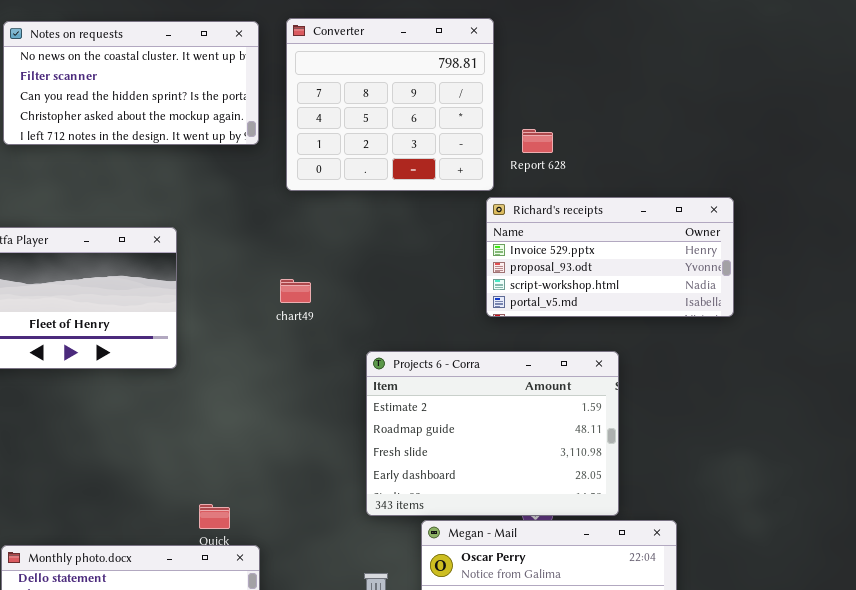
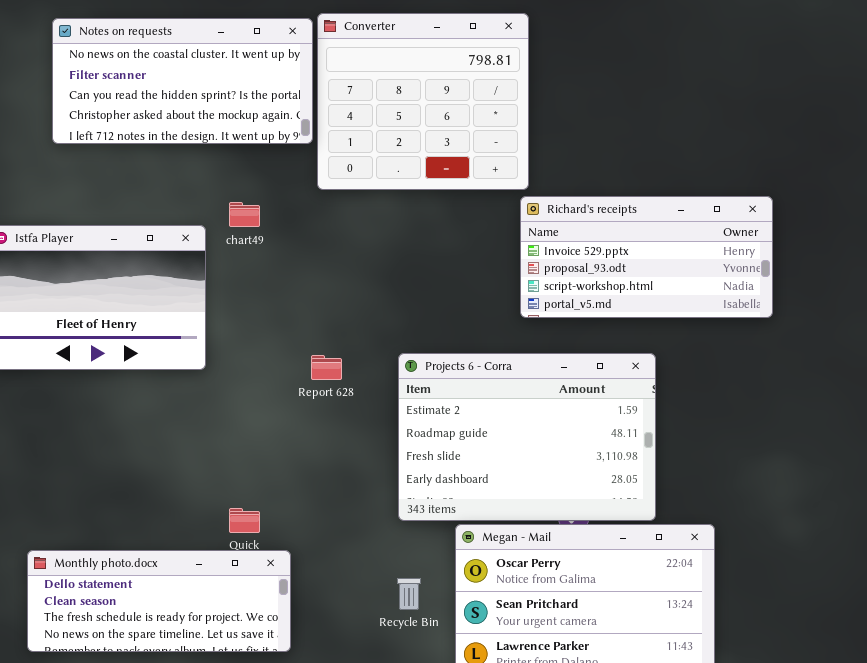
Notes on requests: [3,21,259,145] -> [52,18,313,144], moved
Report 628: [522,129,553,153] -> [311,355,342,380], moved
chart49: [280,279,311,303] -> [229,202,260,227], moved

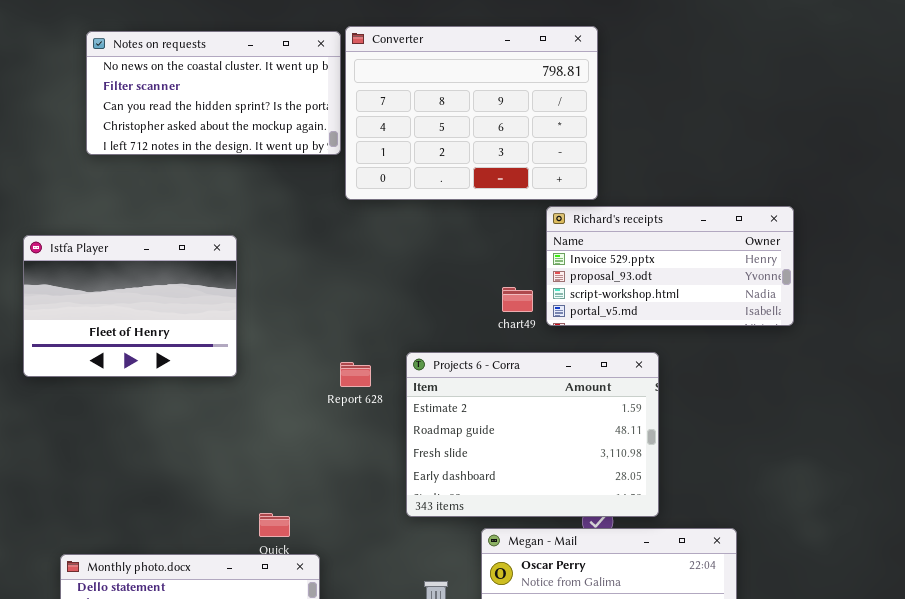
Converter: [317,13,529,190] -> [345,26,598,200], resized
chart49: [229,202,260,227] -> [502,287,533,312], moved
Projects 6 - Corra: [398,353,656,521] -> [406,352,659,517], moved

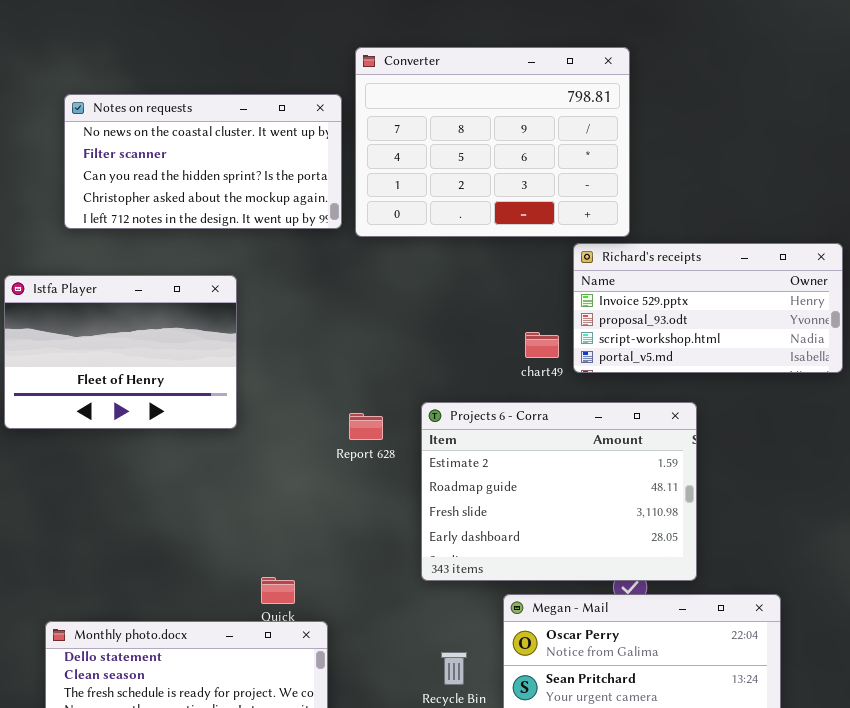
Notes on requests: [86,31,341,155] -> [64,94,342,229], moved

